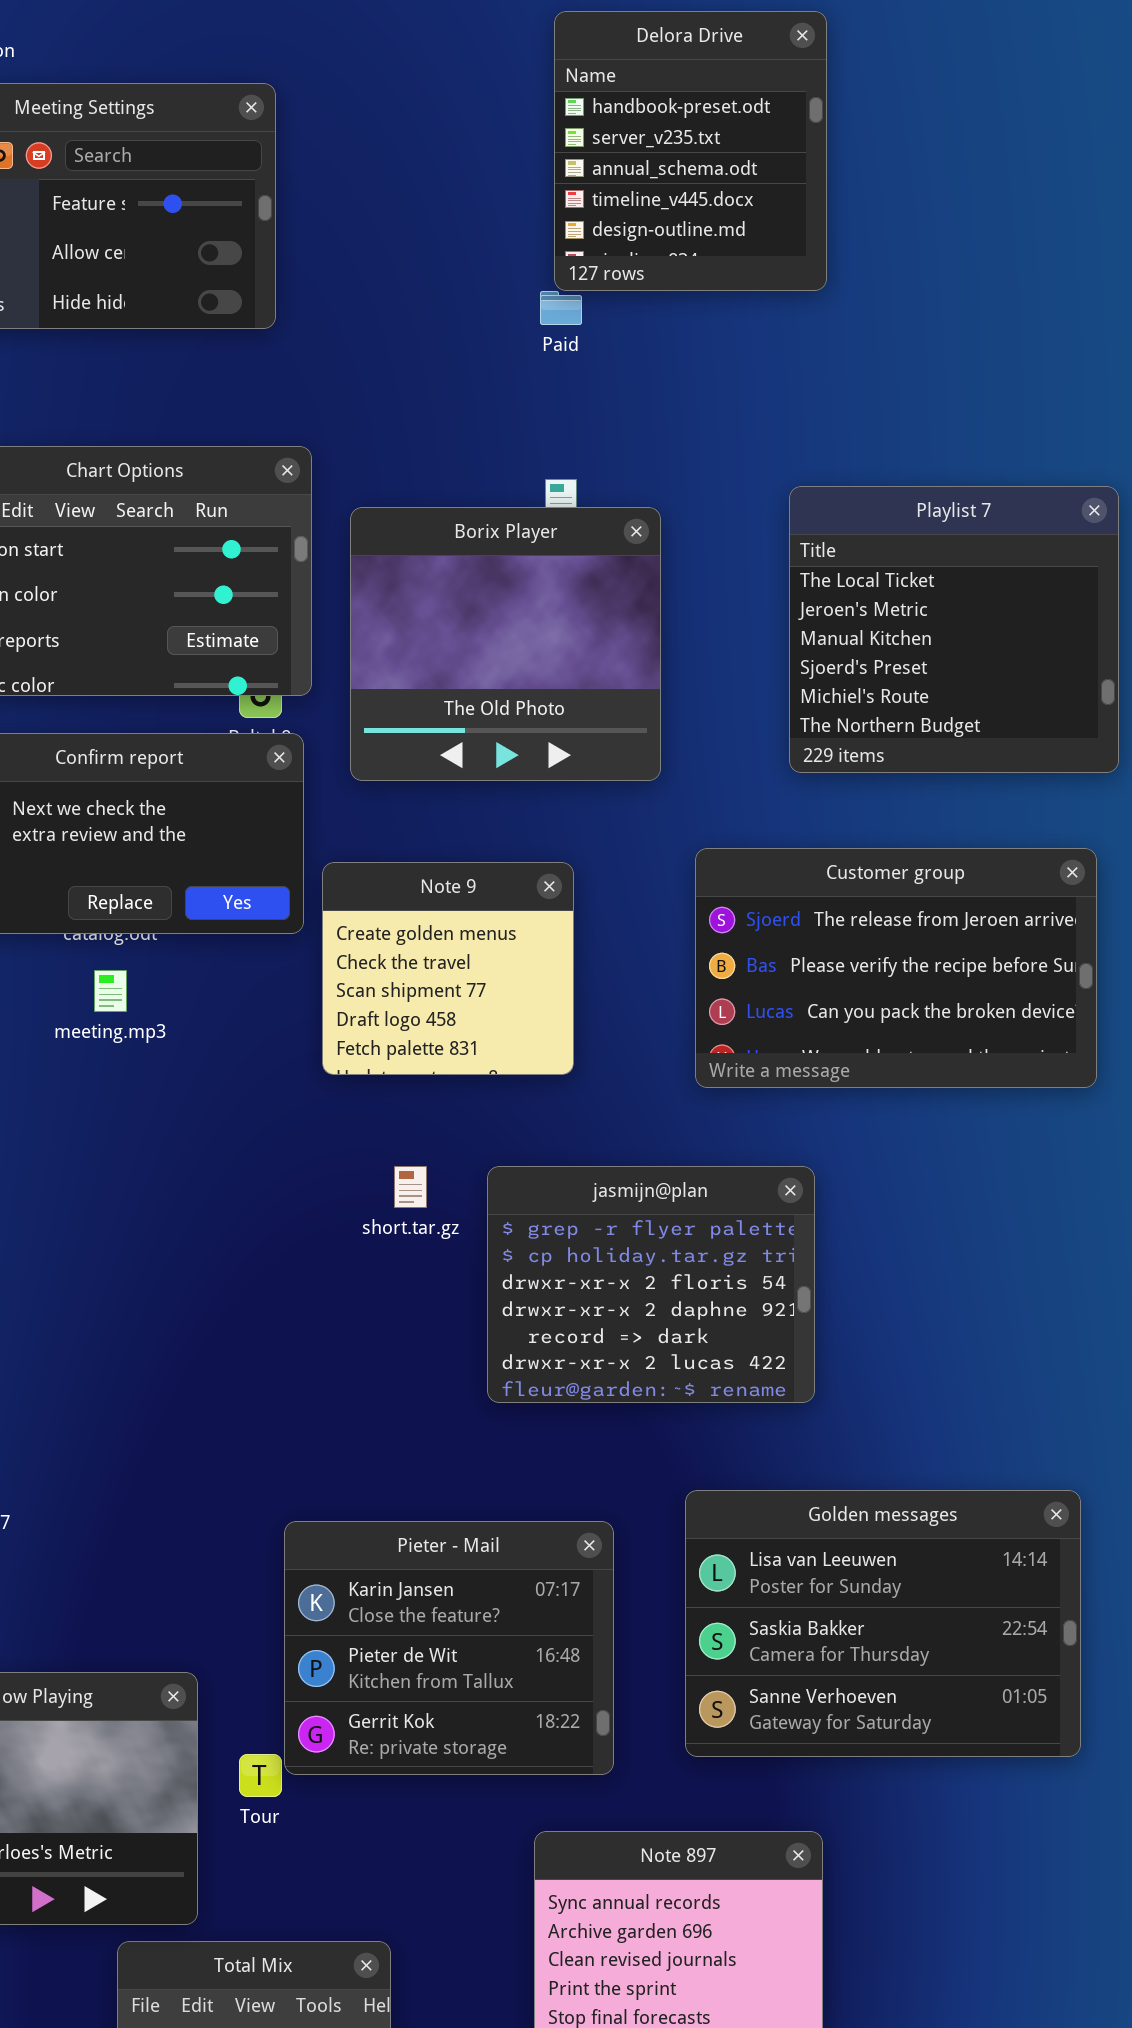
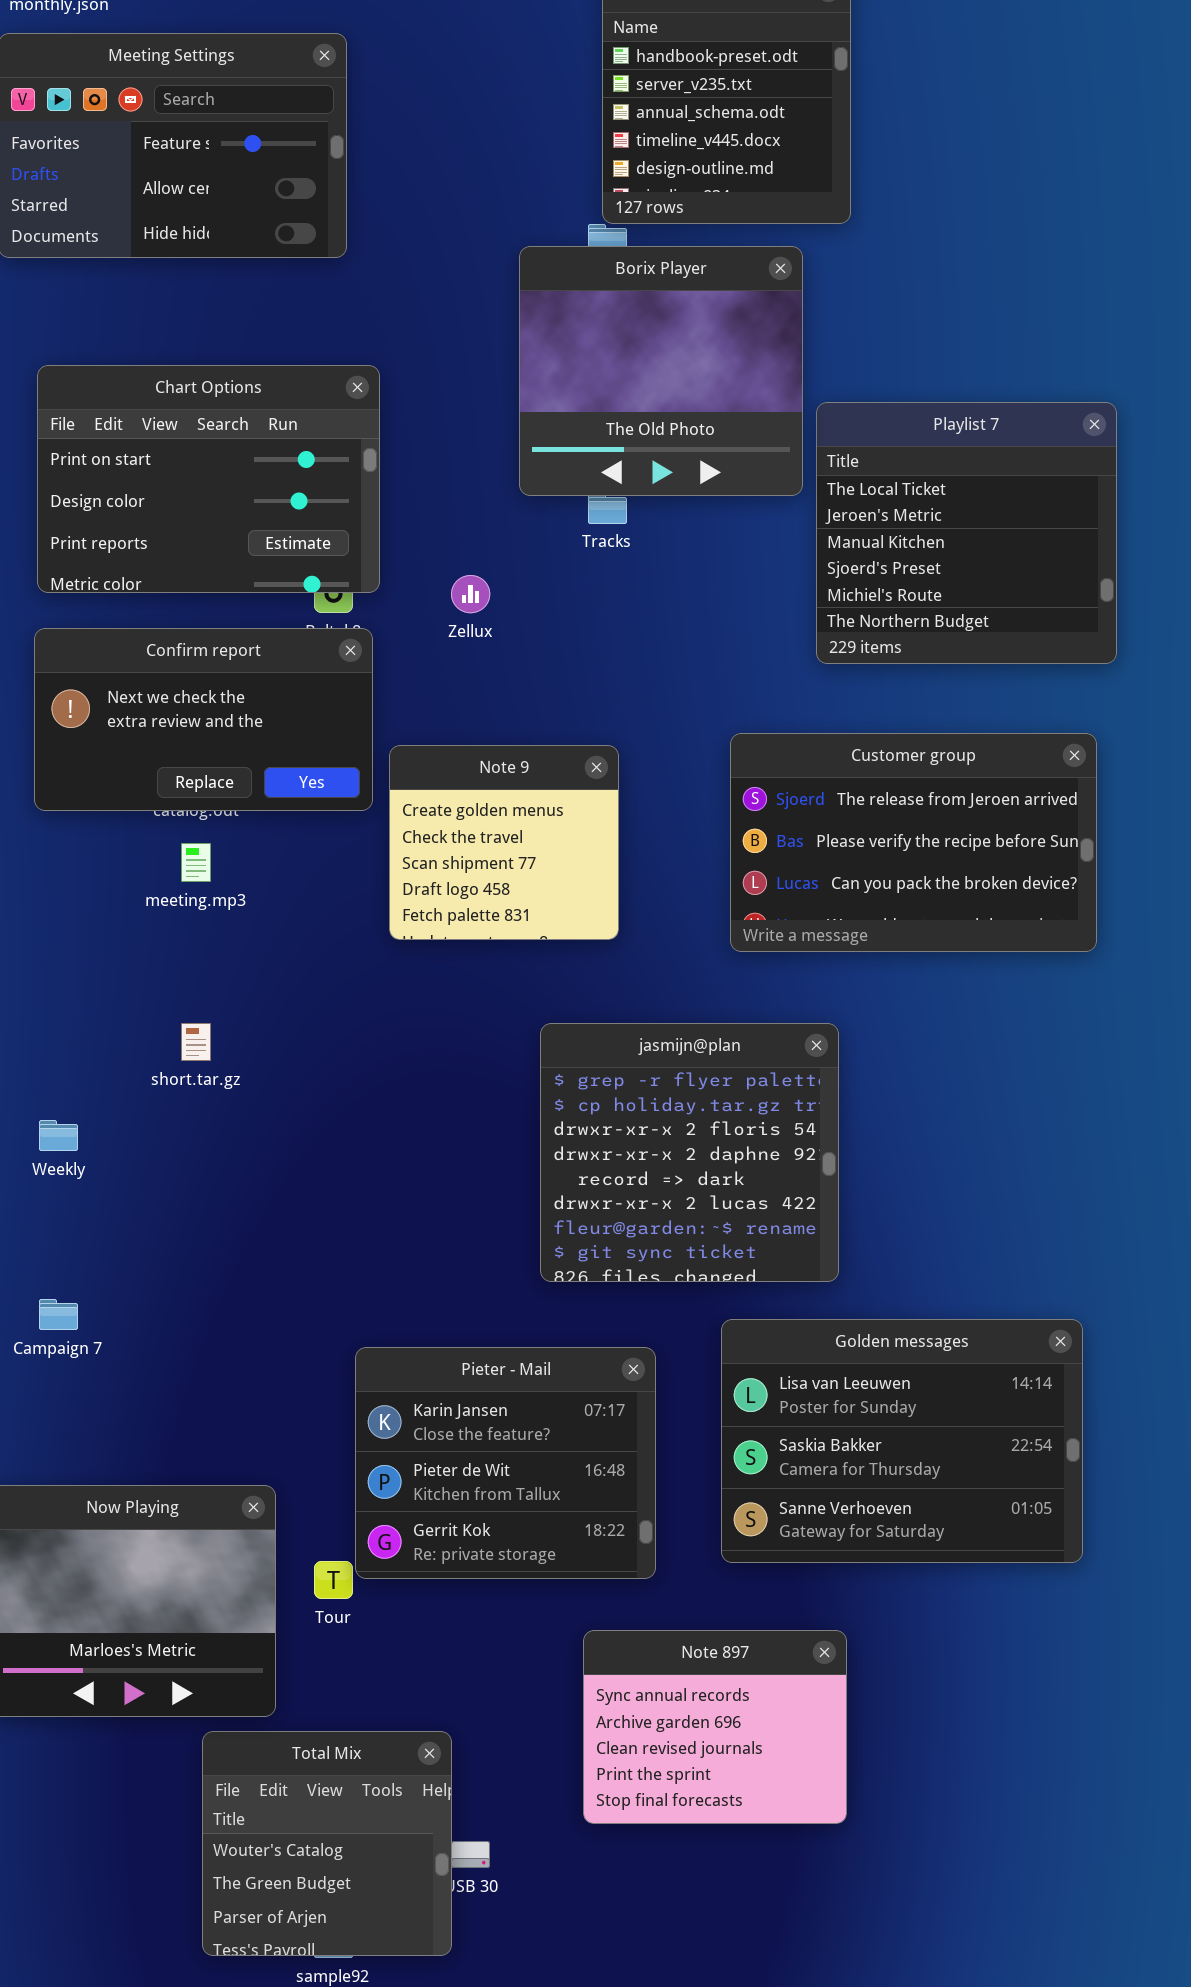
Borix Player: [350,507,661,781] -> [519,246,803,496], moved
short.tar.gz: [394,1166,427,1208] -> [181,1023,211,1061], moved
jasmijn@plan: [487,1166,815,1403] -> [540,1023,839,1282], resized

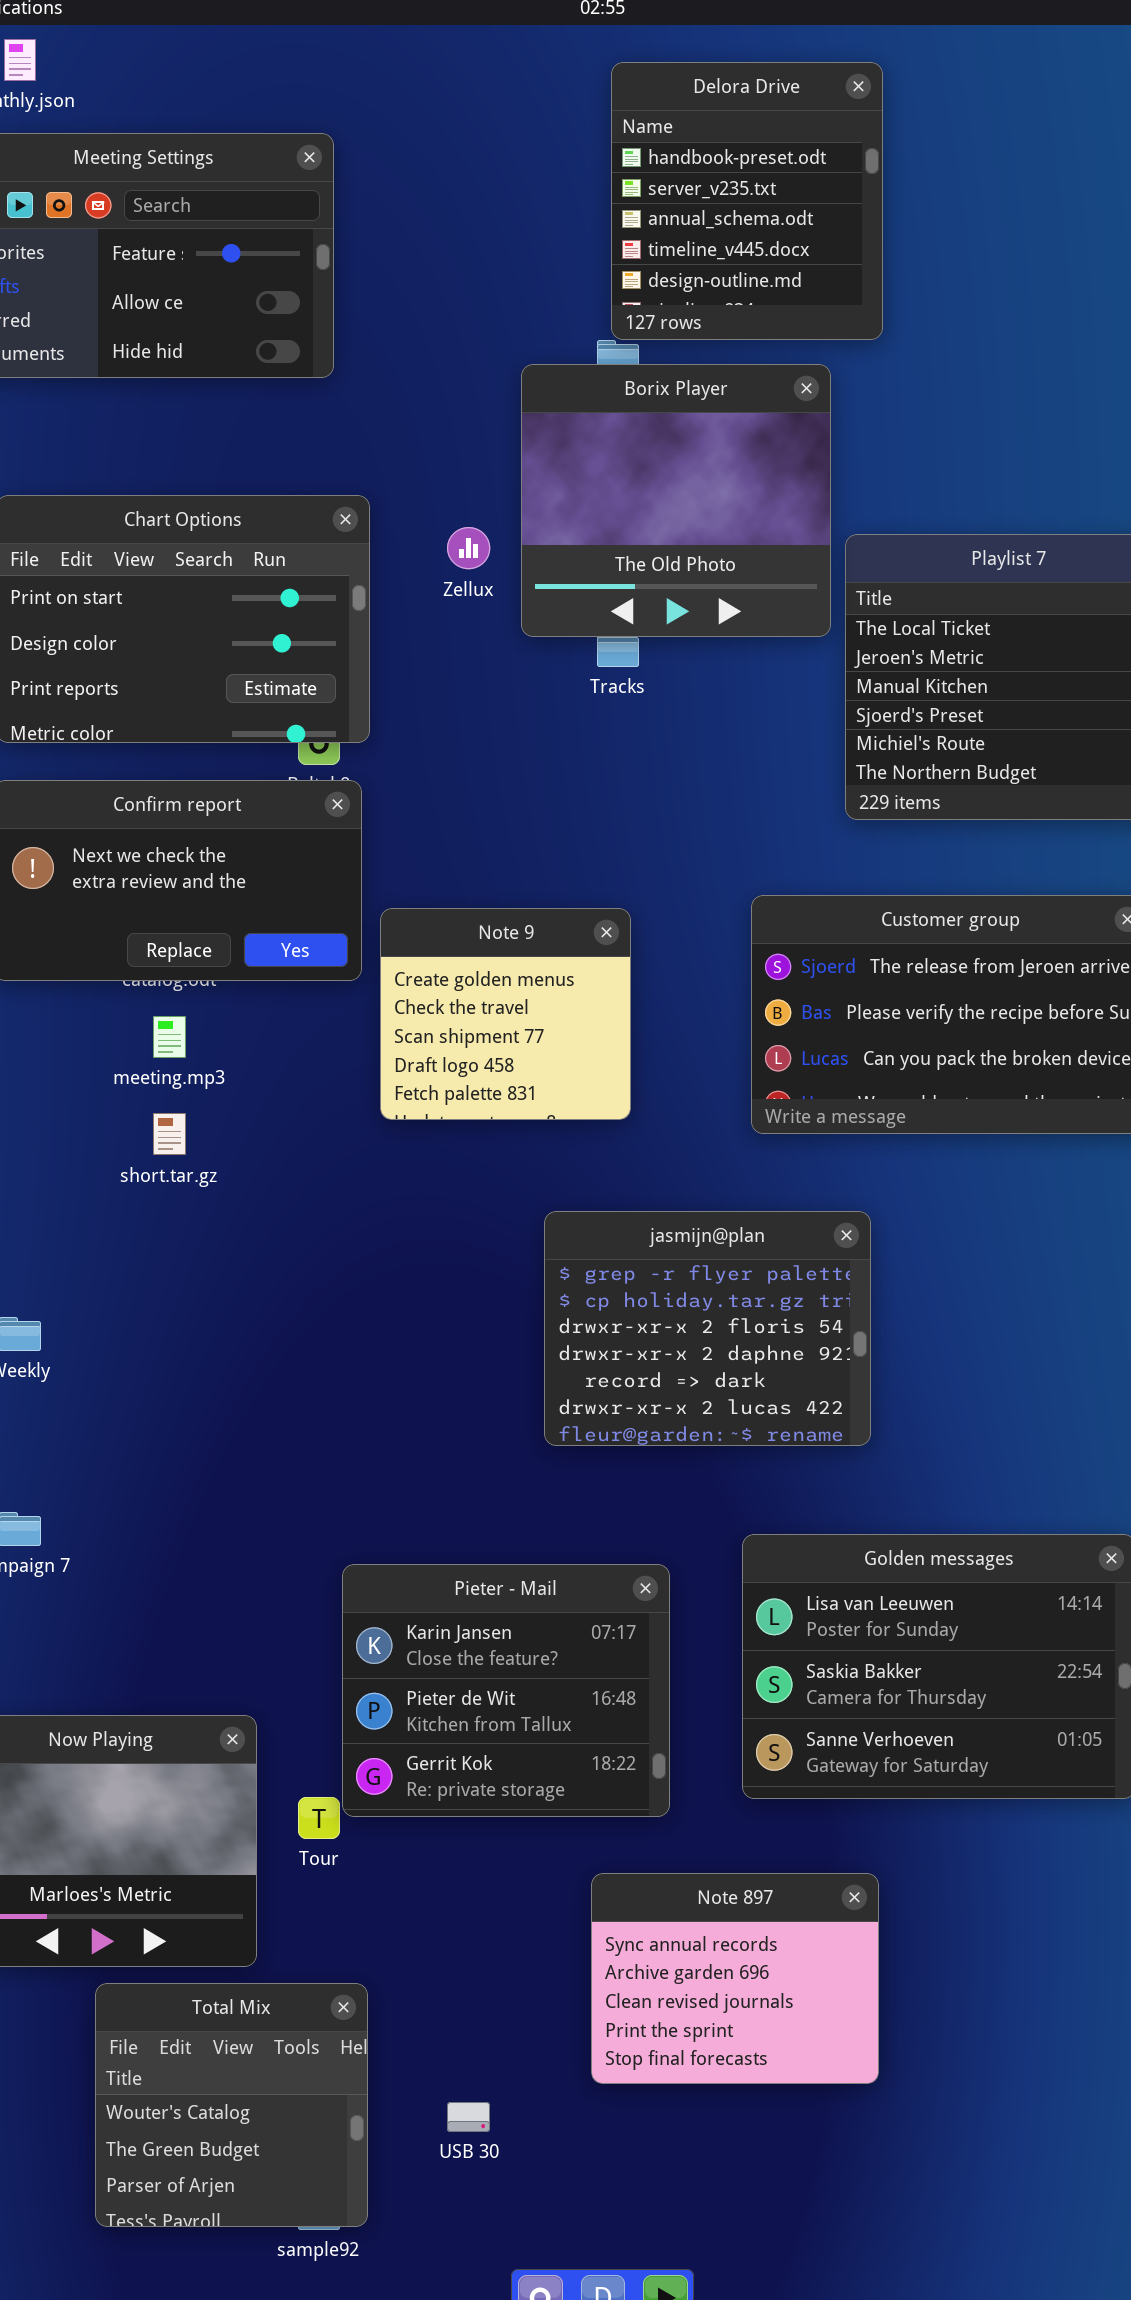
Zellux: [451,575,490,613] -> [447,527,490,569], moved
short.tar.gz: [181,1023,211,1061] -> [153,1113,186,1155], moved
jasmijn@plan: [540,1023,839,1282] -> [544,1211,871,1446], resized
Total Mix: [202,1731,452,1956] -> [95,1983,368,2227], moved

